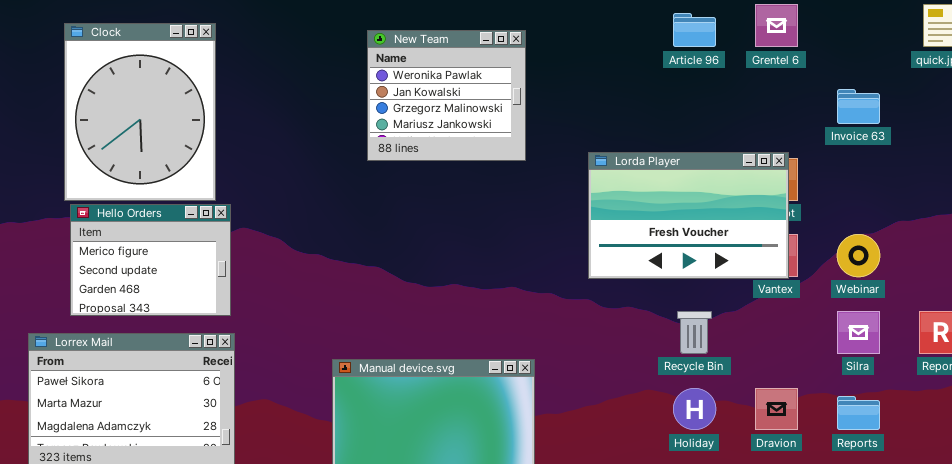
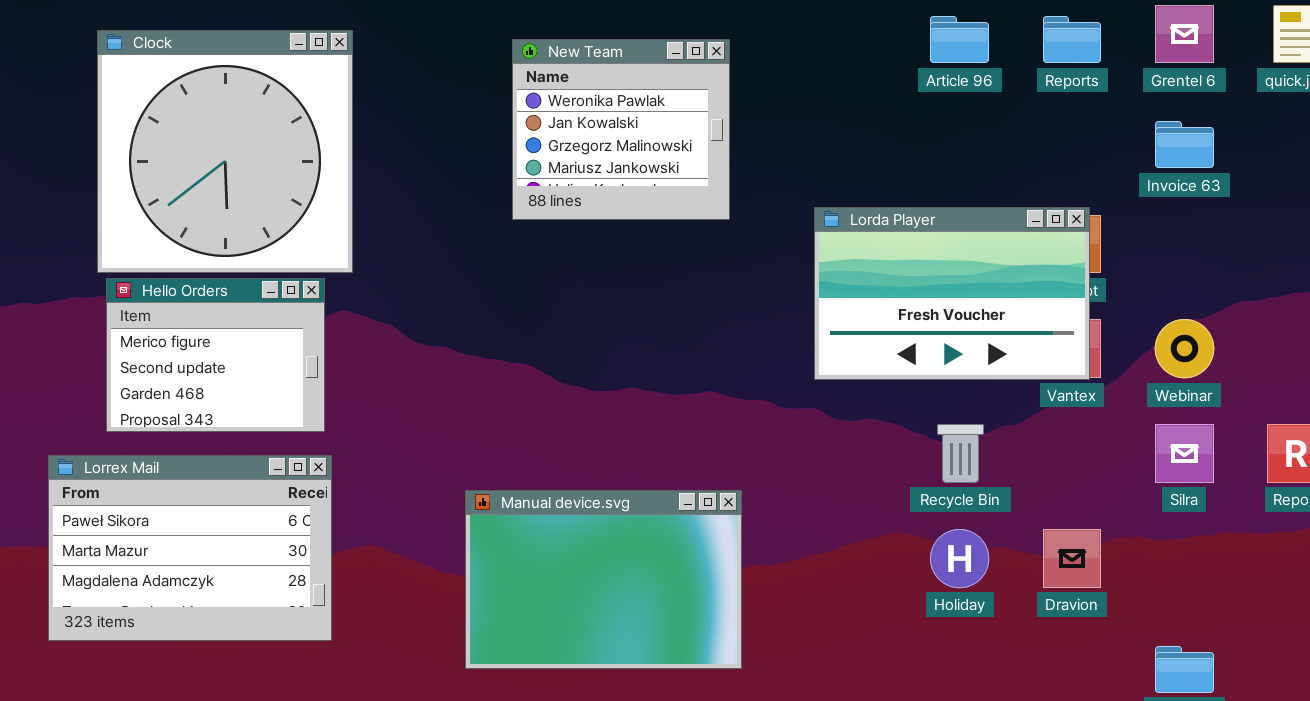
Grentel 6: [755,4,798,47] -> [1155,5,1214,63], moved
Clock: [64,23,216,201] -> [97,30,353,273], resized
Reports: [837,396,880,430] -> [1043,16,1101,63], moved

